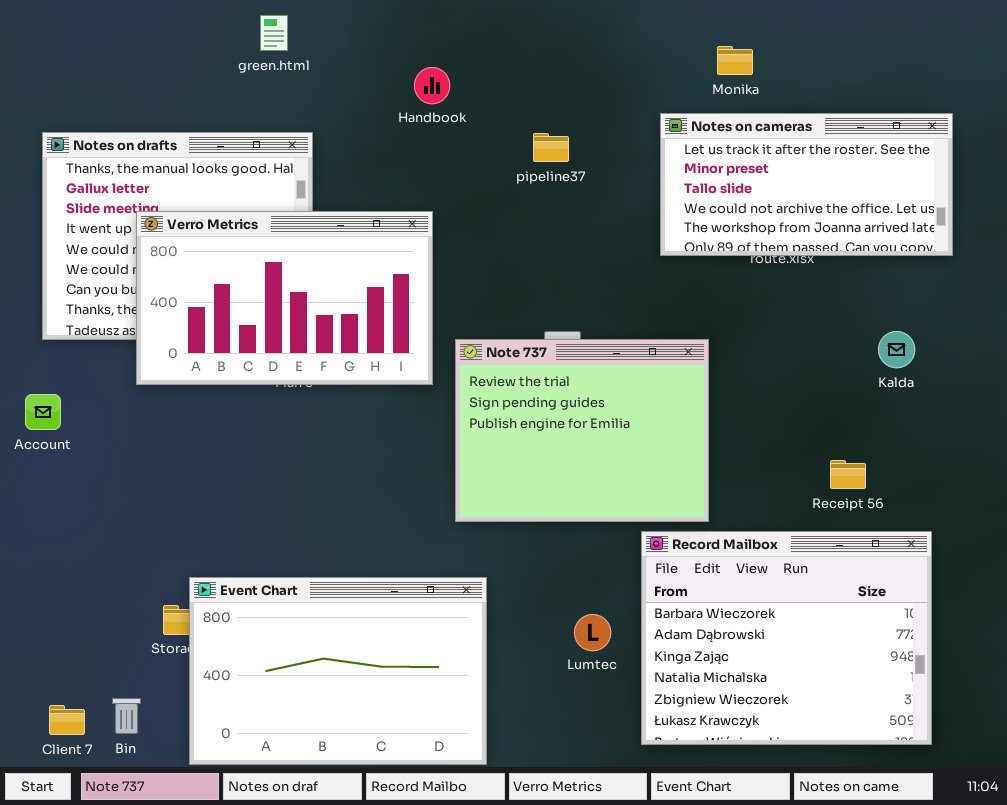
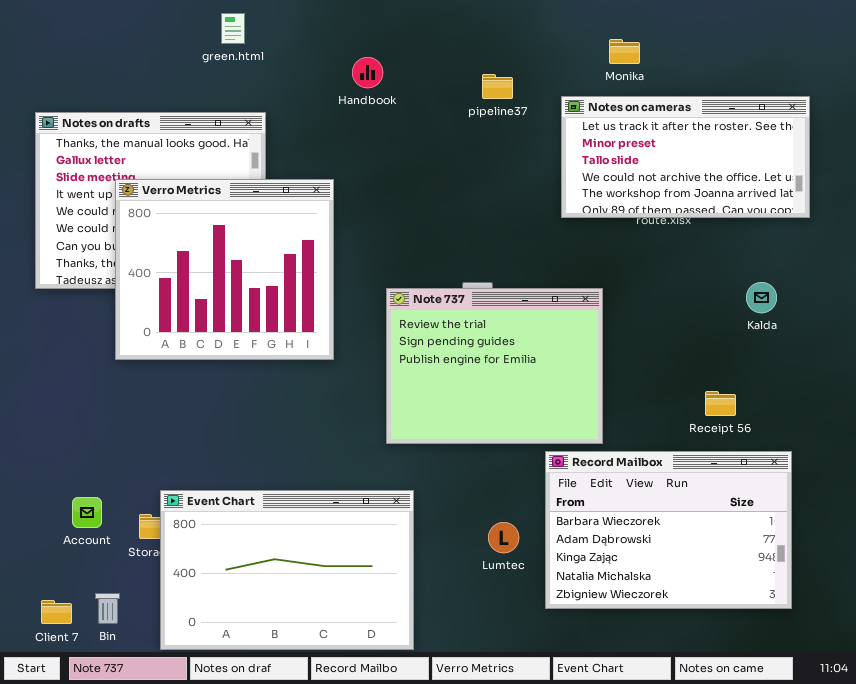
pipeline37: [533,133,569,162] -> [482,74,513,99], moved
Verro Metrics: [136,211,433,385] -> [115,179,334,360], resized
Account: [25,394,61,430] -> [72,497,102,528], moved
Record Mailbox: [641,531,932,745] -> [545,451,792,609], resized

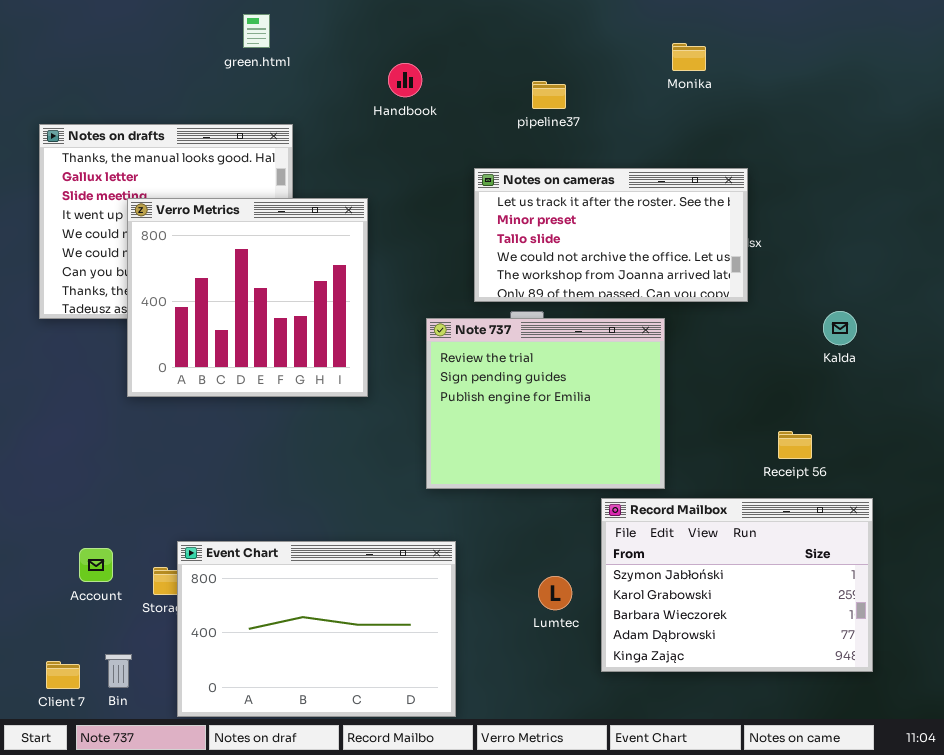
Notes on cameras: [561,96,810,218] -> [474,168,748,302], moved
Record Mailbox: [545,451,792,609] -> [601,498,873,672], scrolled up 2 rows

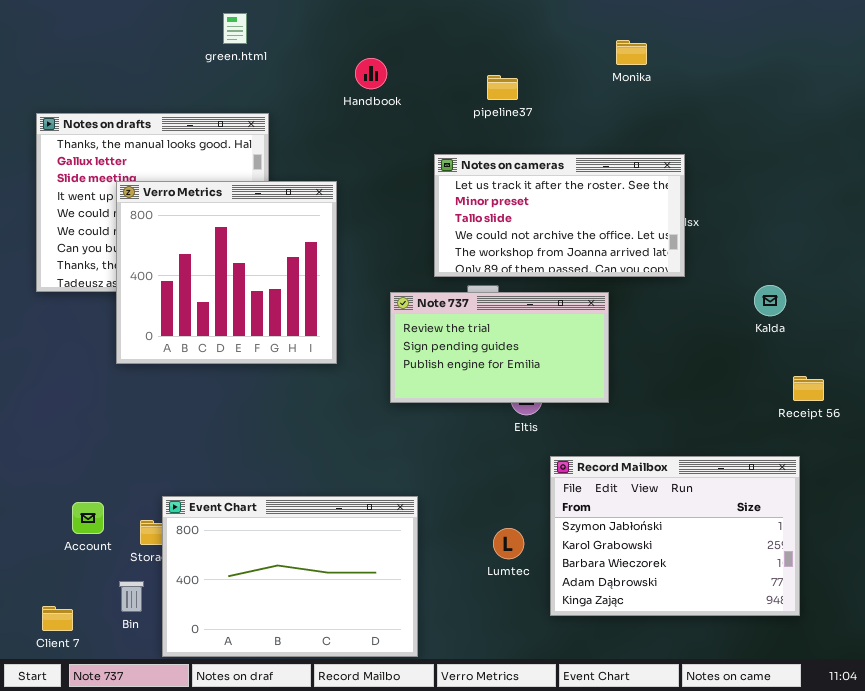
Note 737: [426,318,665,489] -> [390,292,609,403], resized
Receipt 56: [778,431,812,459] -> [793,376,824,401], moved
Bin: [105,654,132,688] -> [119,581,144,612], moved

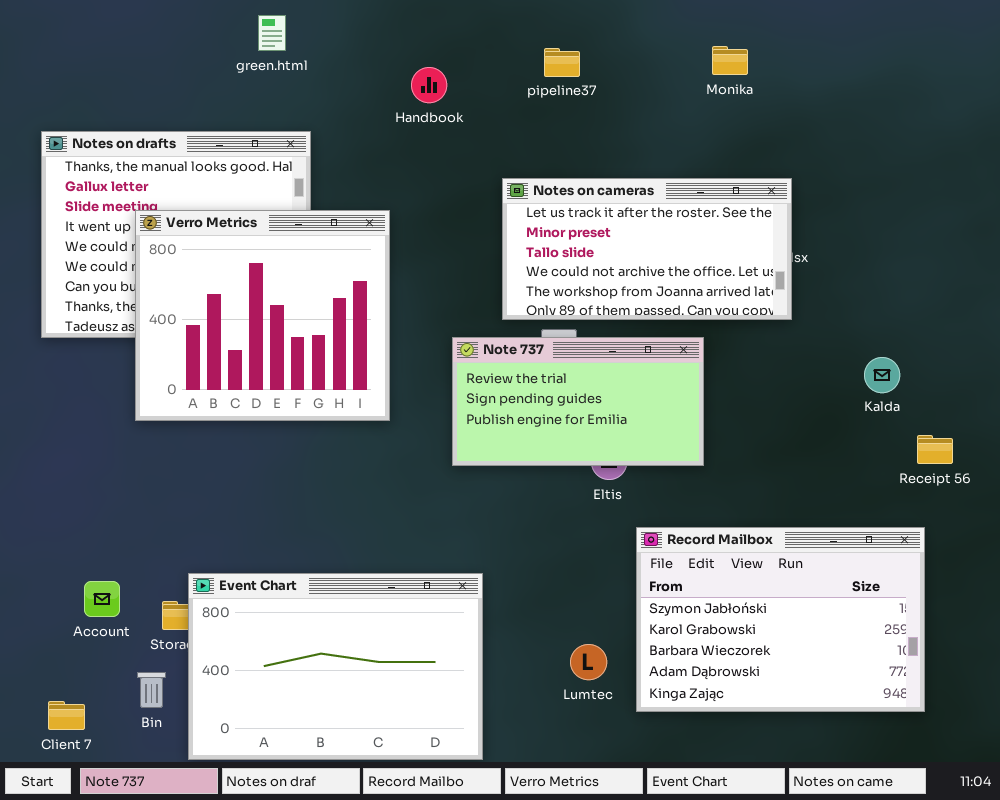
pipeline37: [487,75,518,100] -> [544,48,580,77], moved
Kalda: [754,285,786,316] -> [864,357,900,393], moved
Lumtec: [493,528,524,559] -> [570,644,607,680], moved

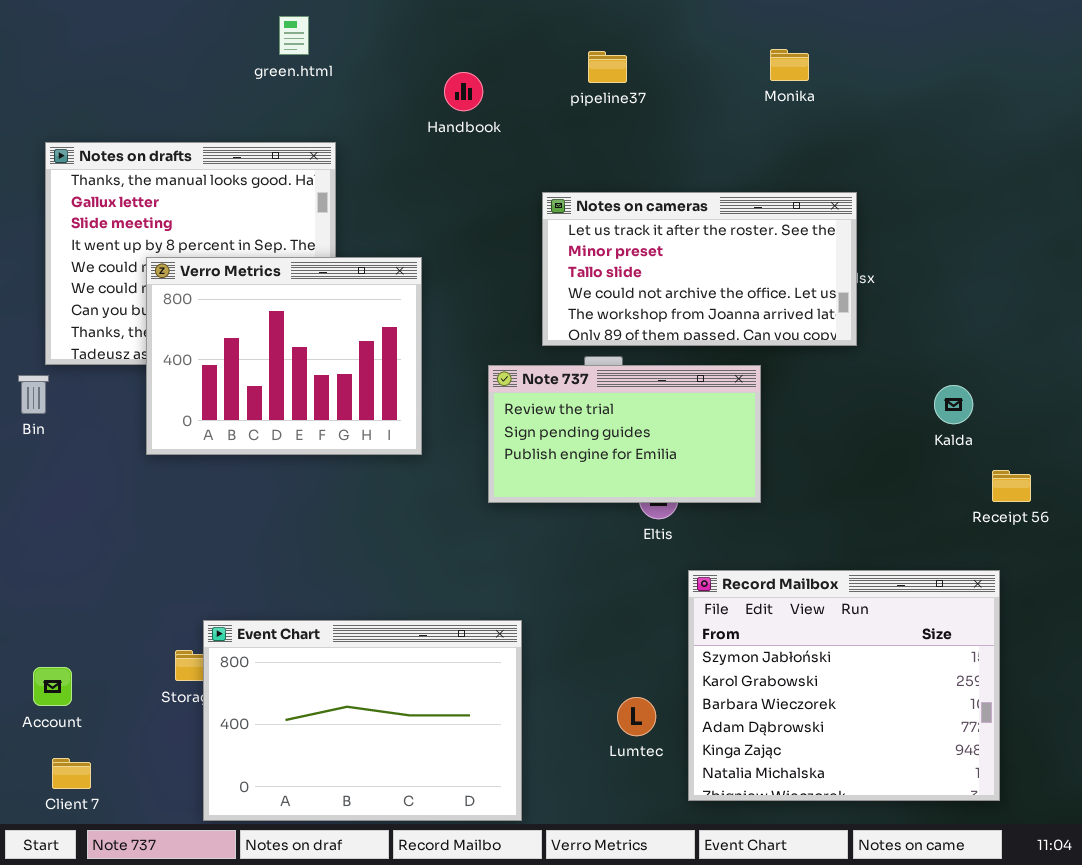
Verro Metrics: [135,210,390,421] -> [146,257,422,455], resized
Record Mailbox: [636,527,925,712] -> [688,570,1000,801], resized
Account: [84,581,120,617] -> [33,667,72,706], moved
Bin: [137,672,166,708] -> [18,375,49,414], moved

